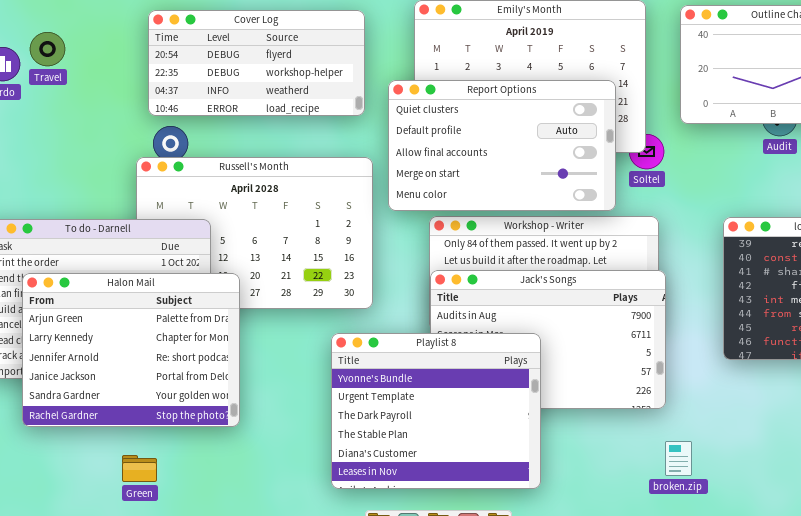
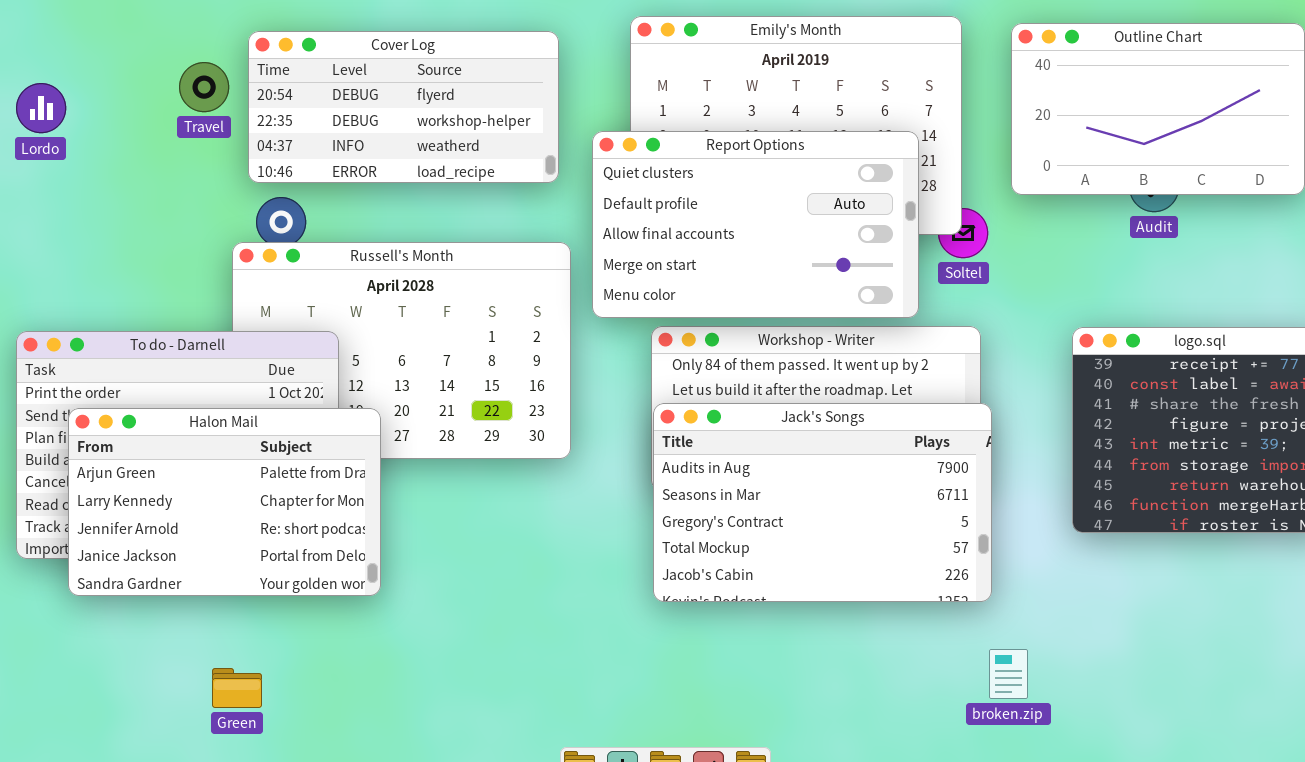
Travel: [30,32,65,66] -> [179,62,229,112], moved
Halon Mail: [22,273,240,427] -> [68,408,381,596], resized
Playlist 8: [331,333,541,489] -> none, closed

